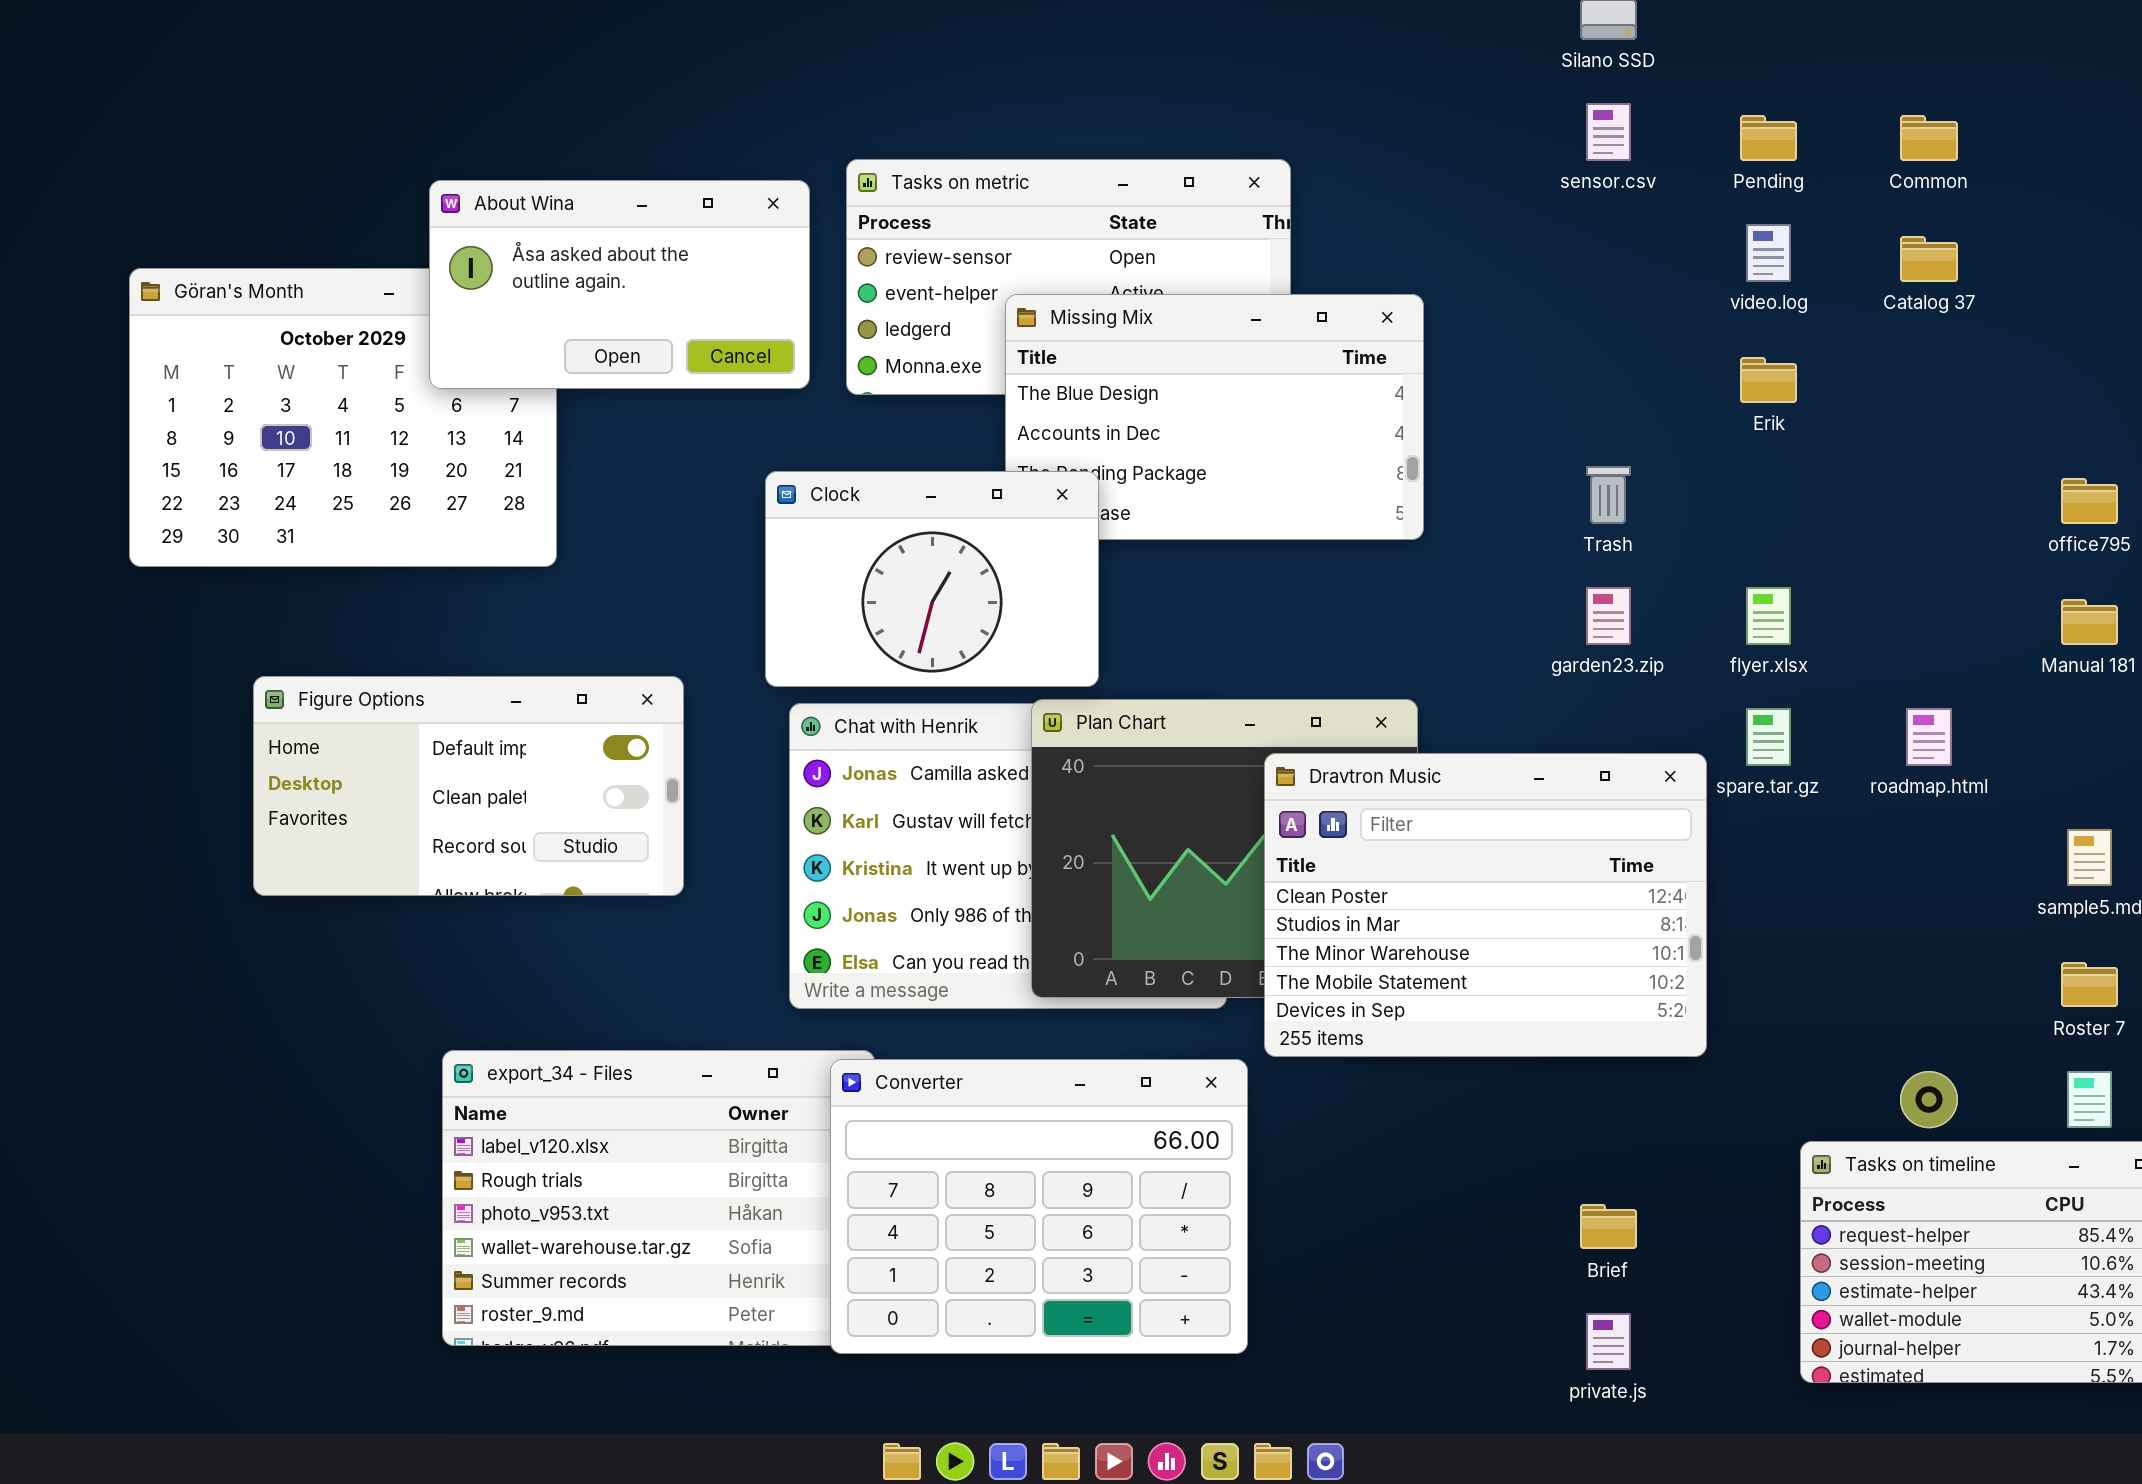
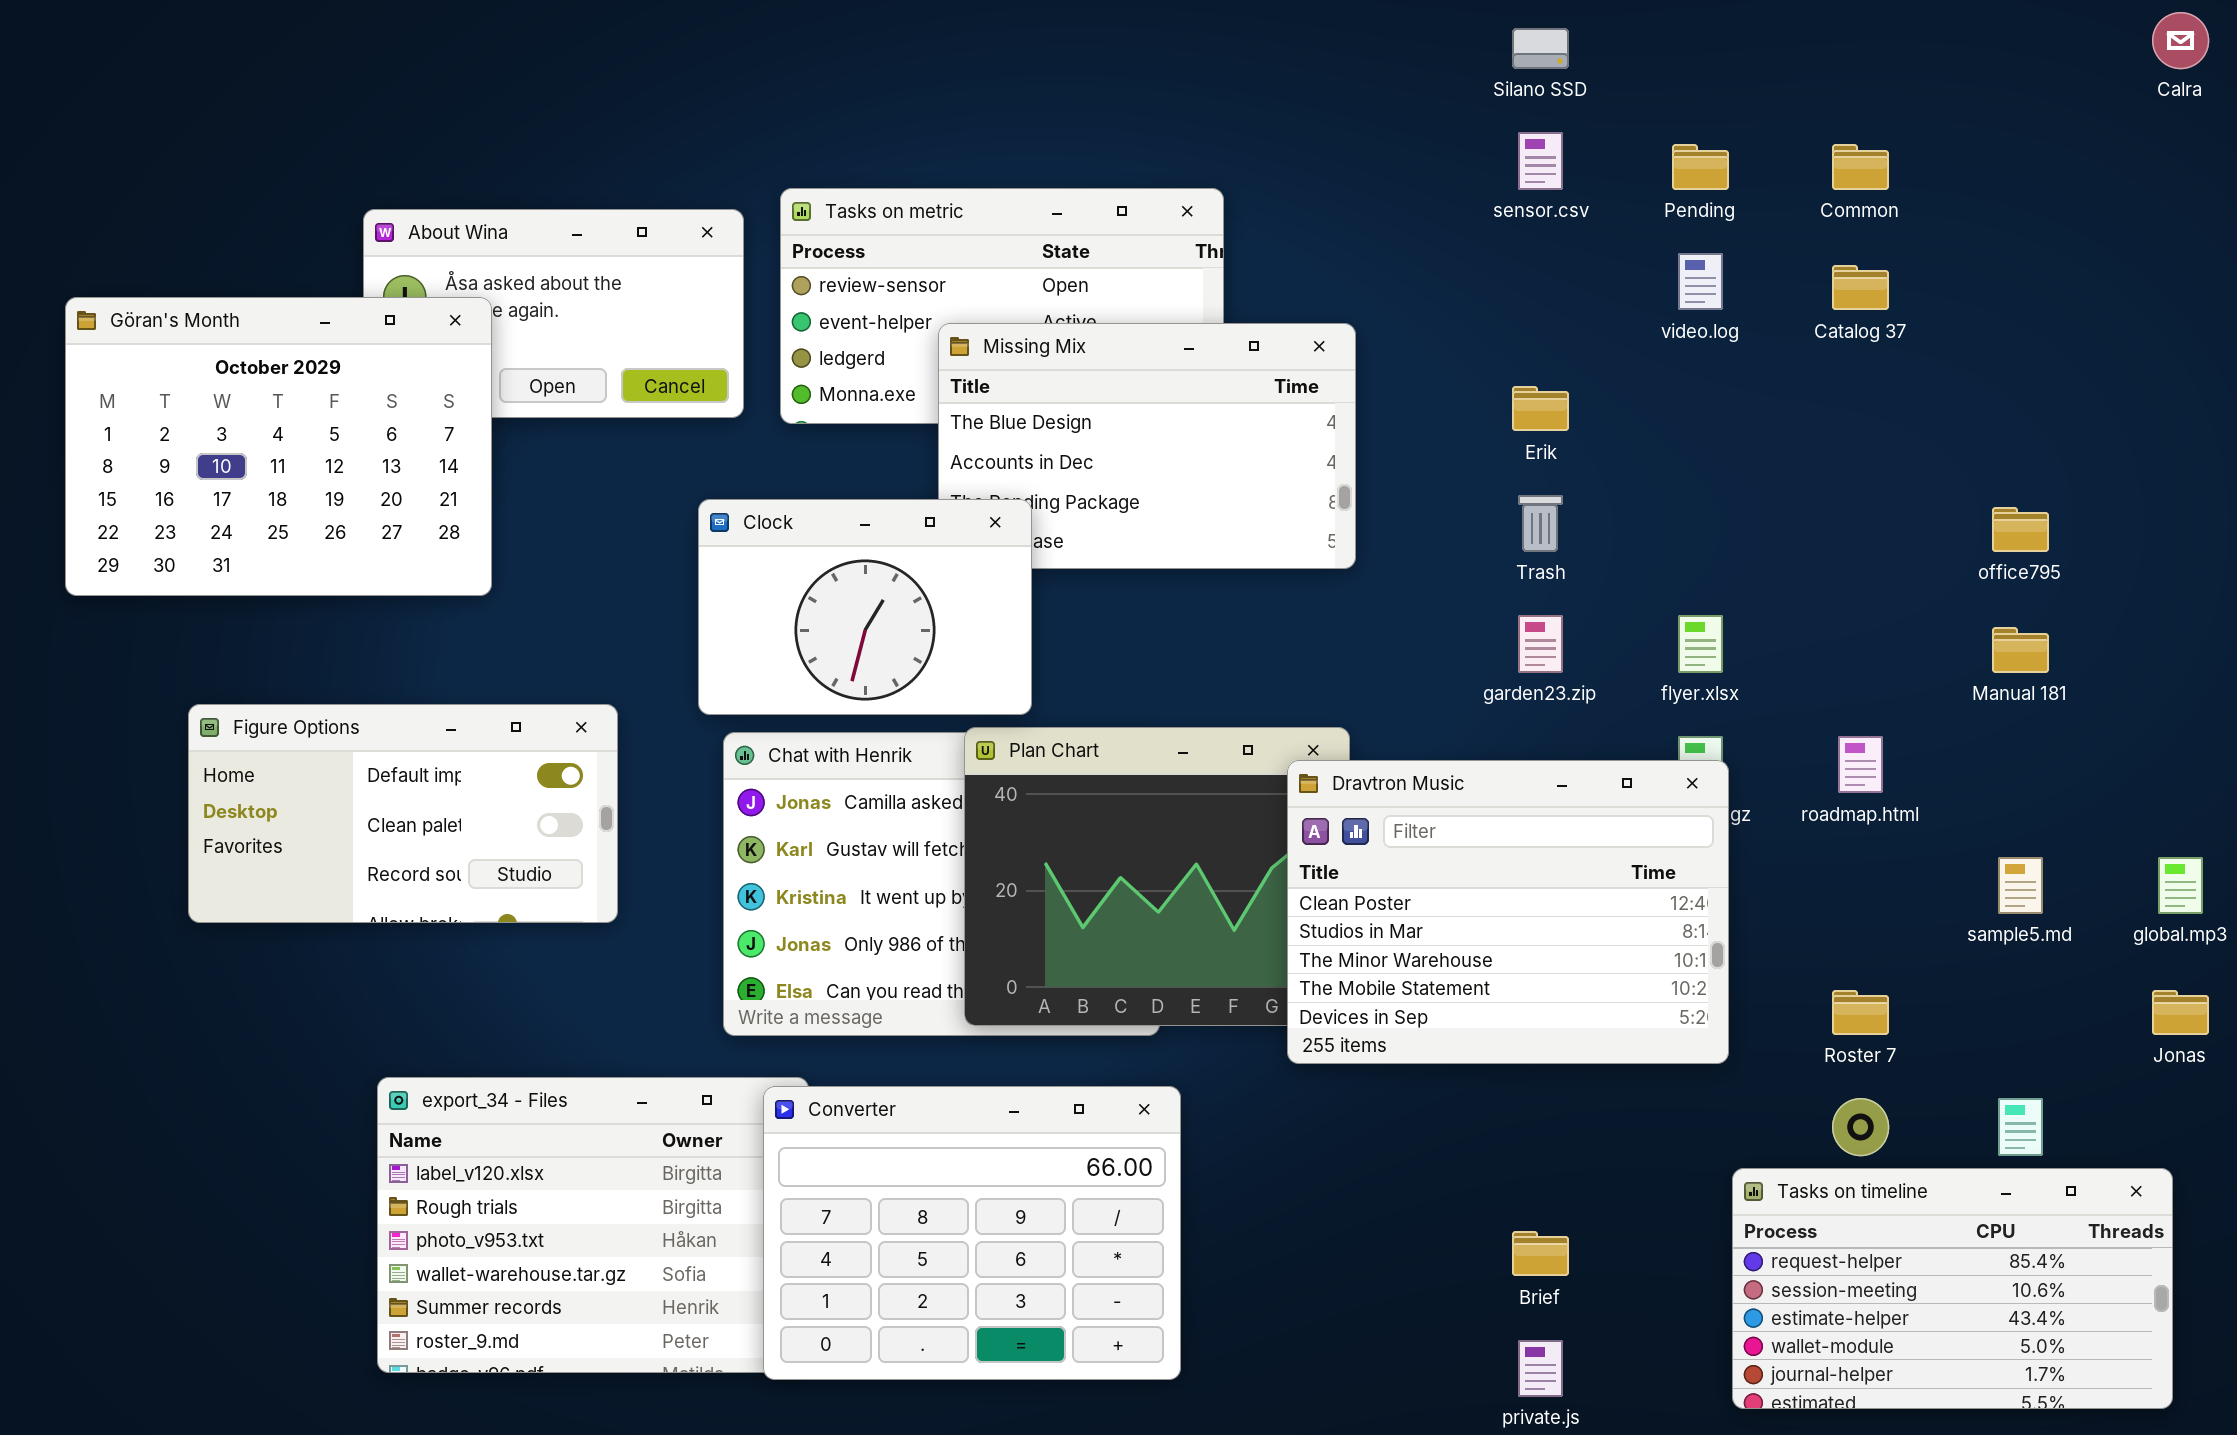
Göran's Month: [129,268,557,567] -> [65,297,492,596], raised
Erik: [1740,357,1797,403] -> [1512,386,1569,431], moved
Dravtron Music: [1264,753,1707,1057] -> [1287,760,1729,1064], moved
Roster 7: [2061,962,2118,1007] -> [1832,990,1889,1035], moved

